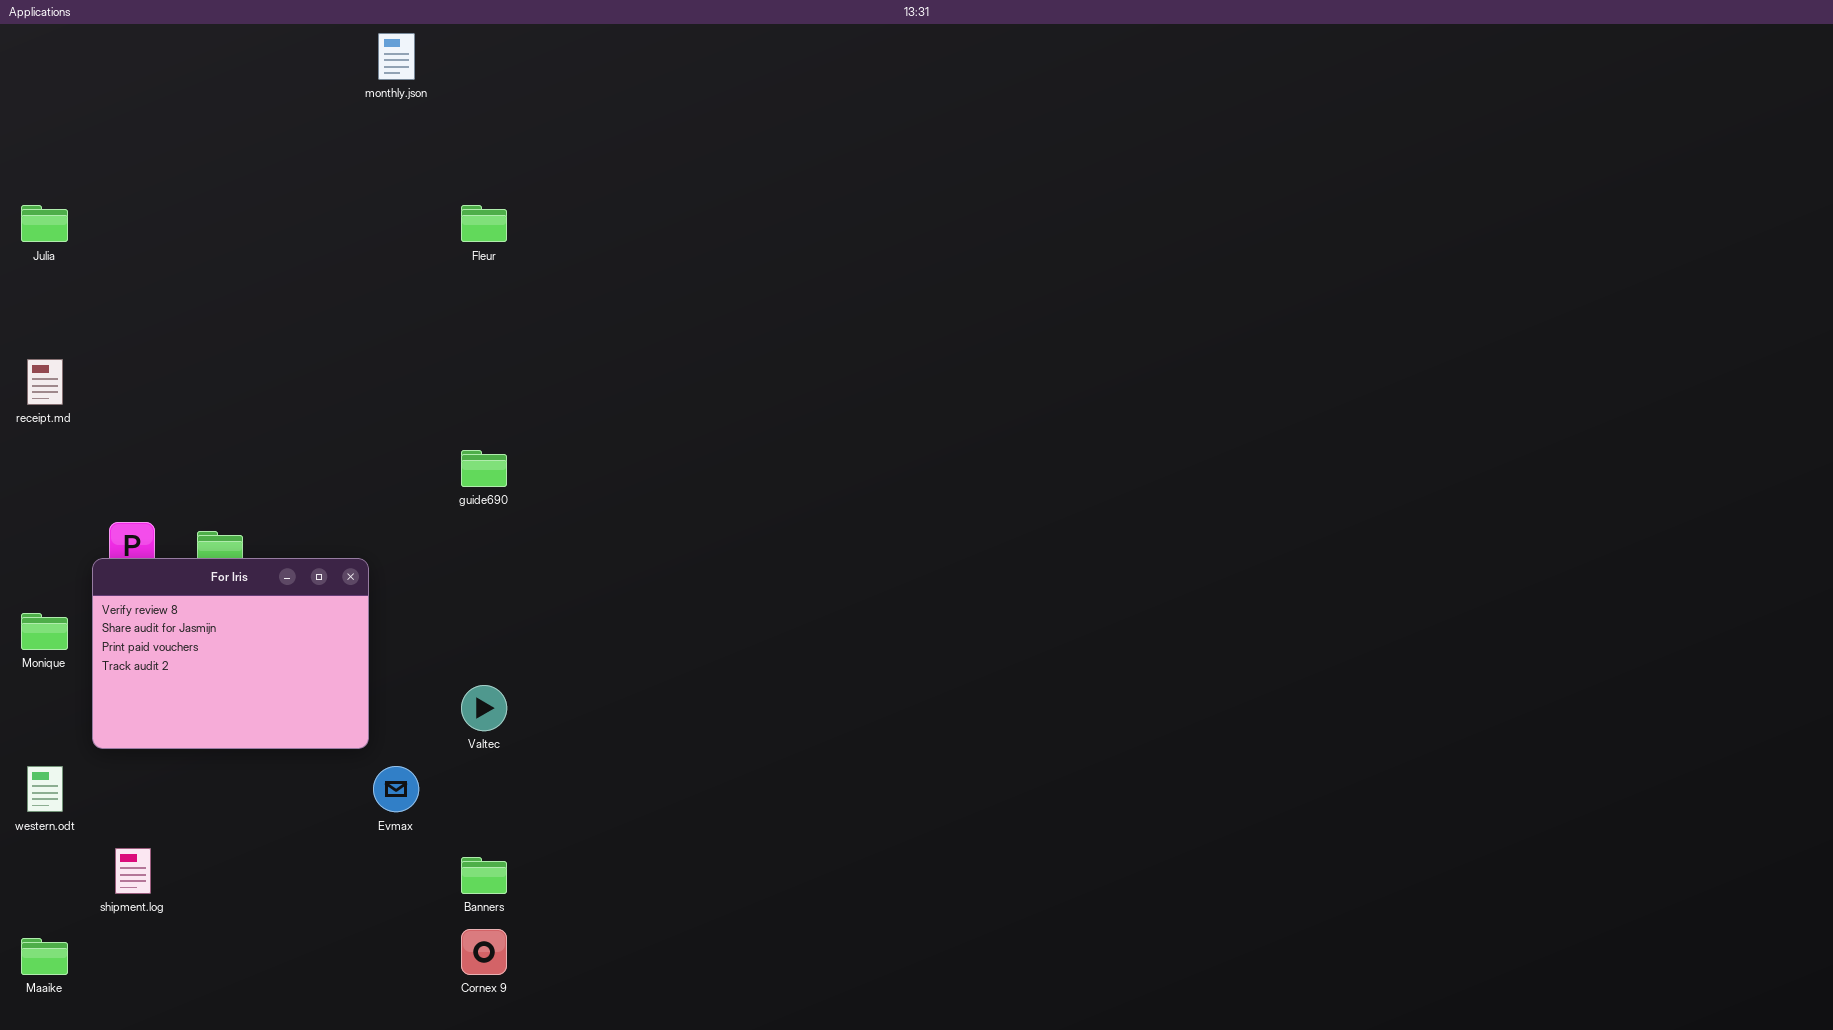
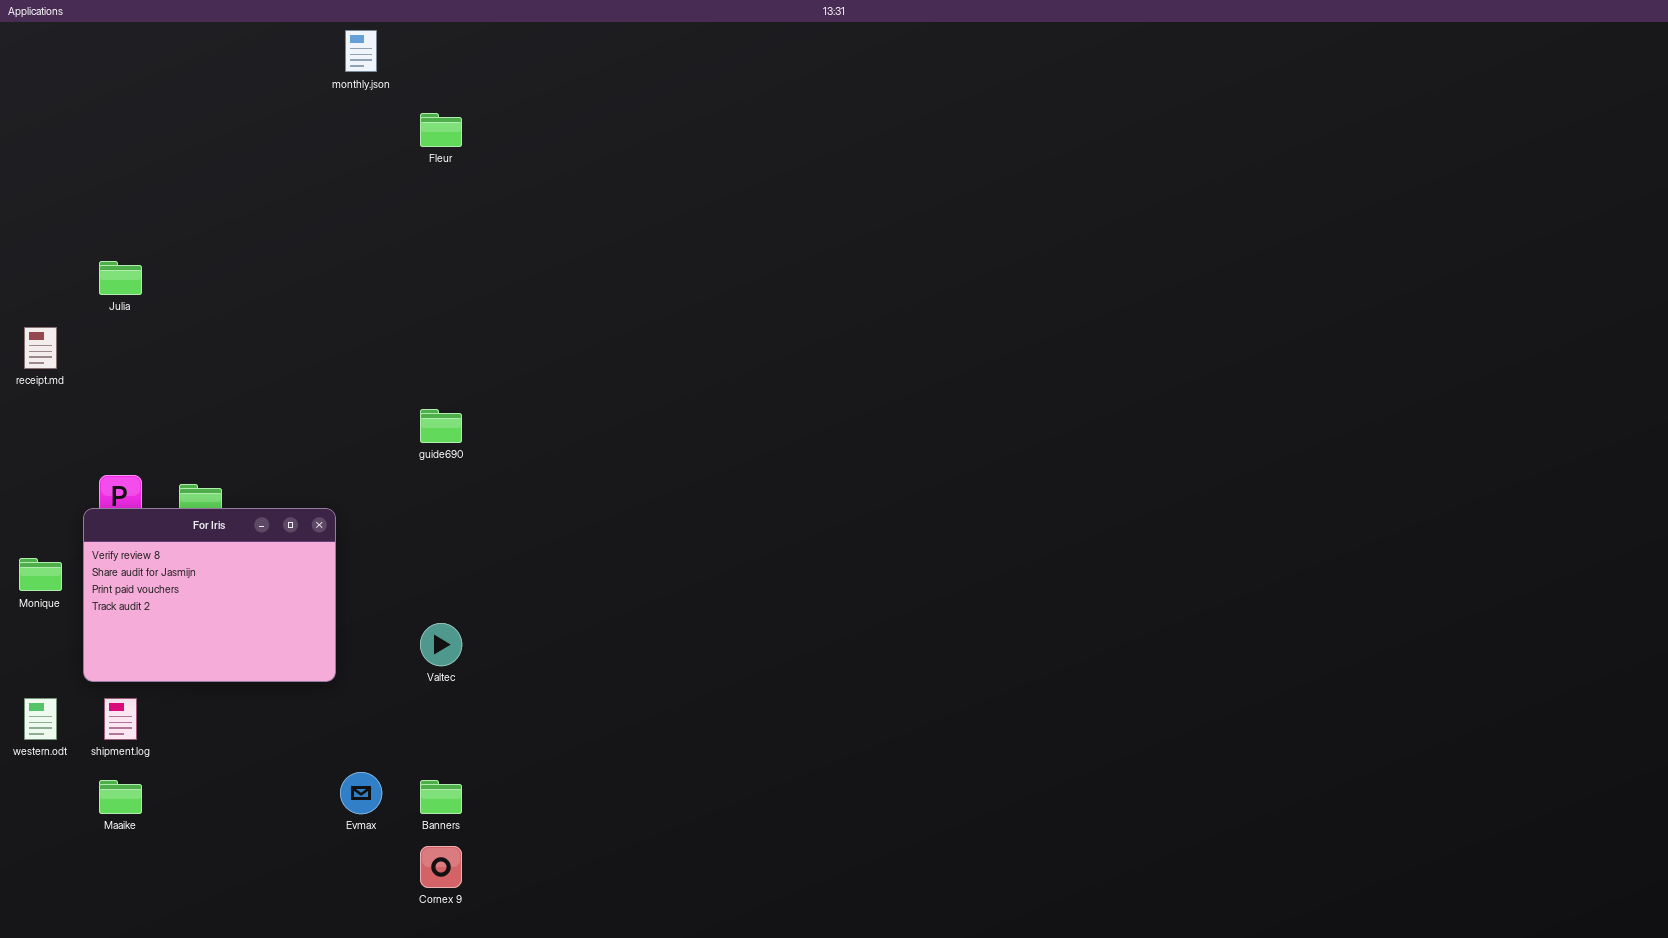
Julia: [21,205,68,242] -> [99,261,142,295], moved
Fleur: [461,205,507,242] -> [420,113,462,147], moved
Evmax: [373,766,419,812] -> [340,772,382,814], moved
shipment.log: [115,848,151,894] -> [104,698,137,740], moved
Maaike: [21,938,68,975] -> [99,780,142,814], moved

